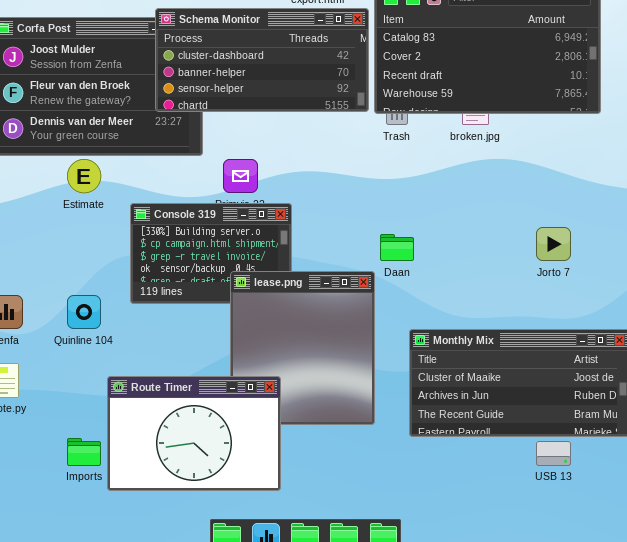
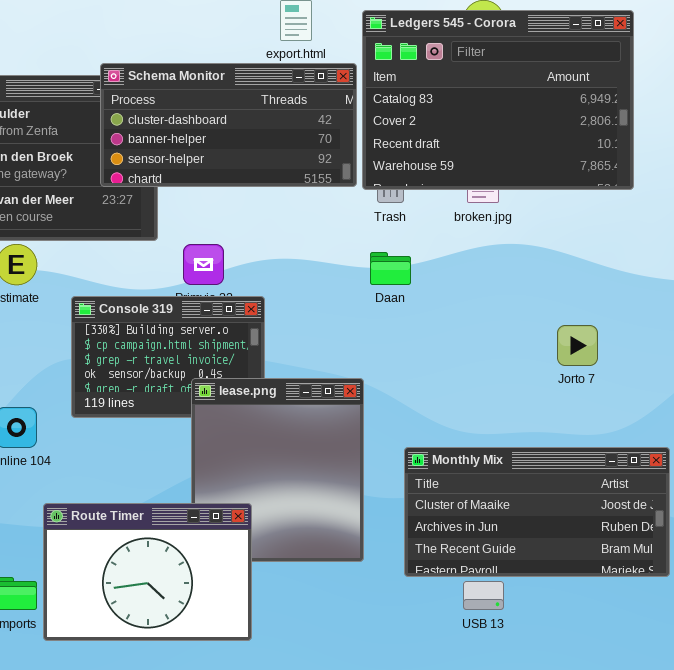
Daan: [380,234,414,261] -> [370,252,411,285], moved
USB 13: [536,441,571,466] -> [463,581,504,610], moved

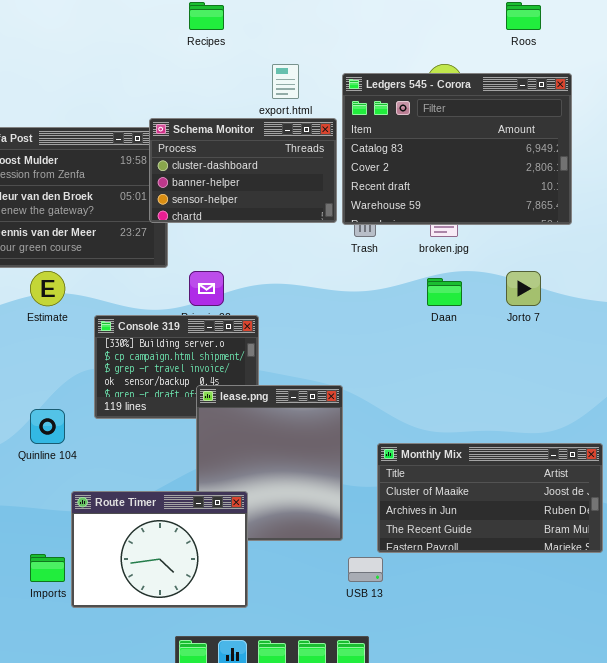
Schema Monitor: [100,63,357,187] -> [149,118,337,223], resized
Daan: [370,252,411,285] -> [427,278,462,306], moved
Jorto 7: [557,325,598,366] -> [506,271,541,306], moved
USB 13: [463,581,504,610] -> [348,557,383,582], moved

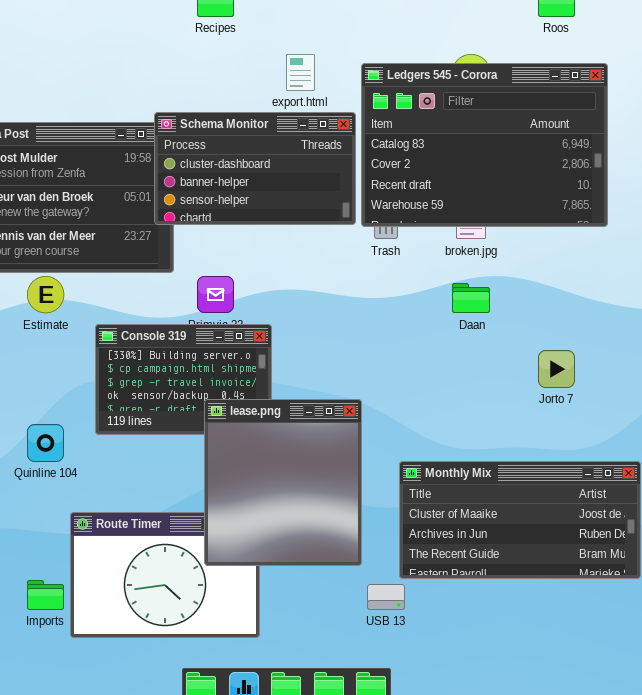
Jorto 7: [506,271,541,306] -> [538,350,575,388], moved
lease.png: [196,385,343,541] -> [204,399,362,566], raised

